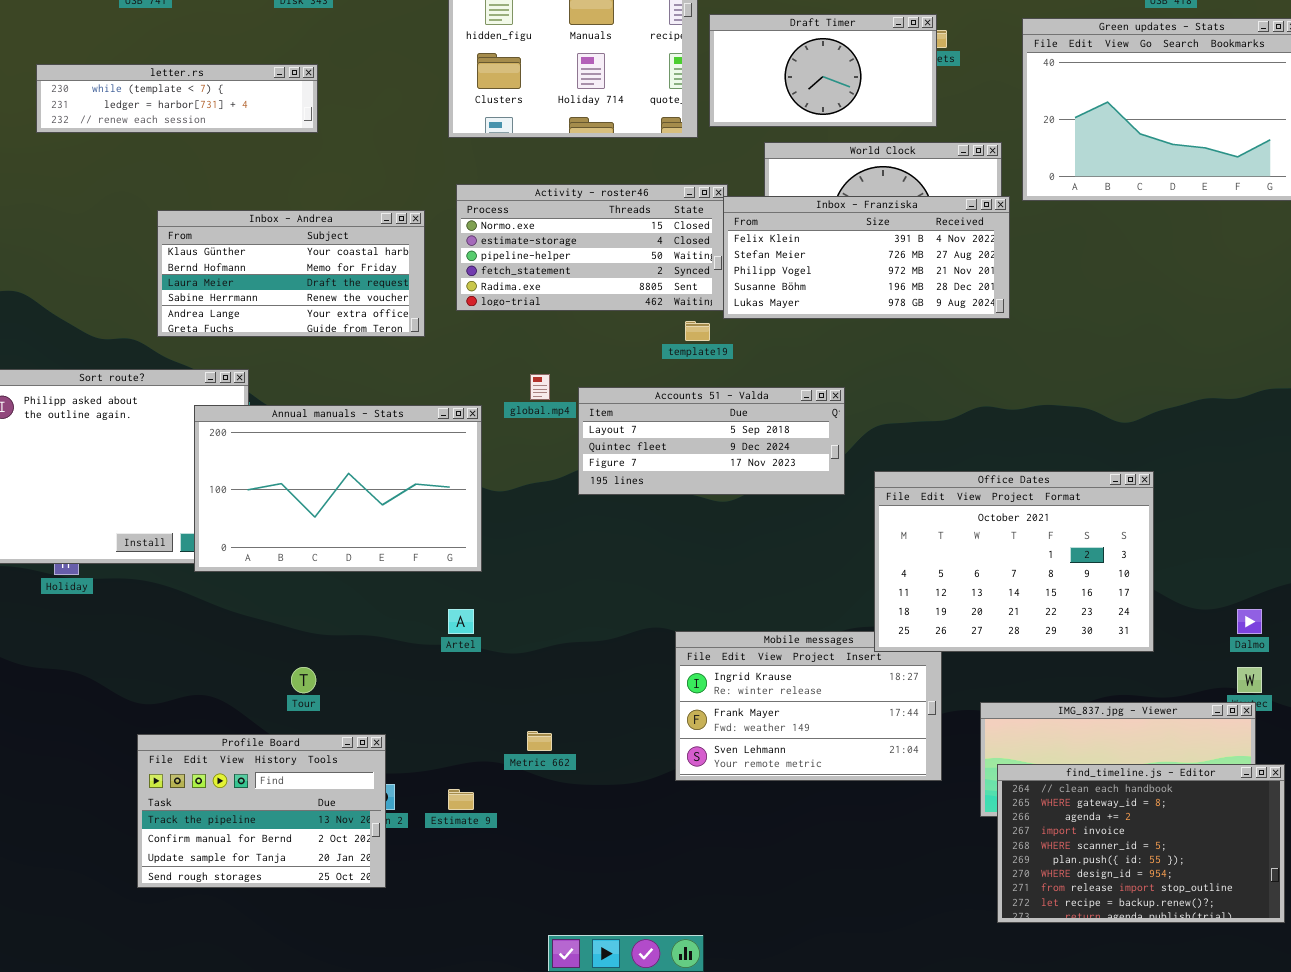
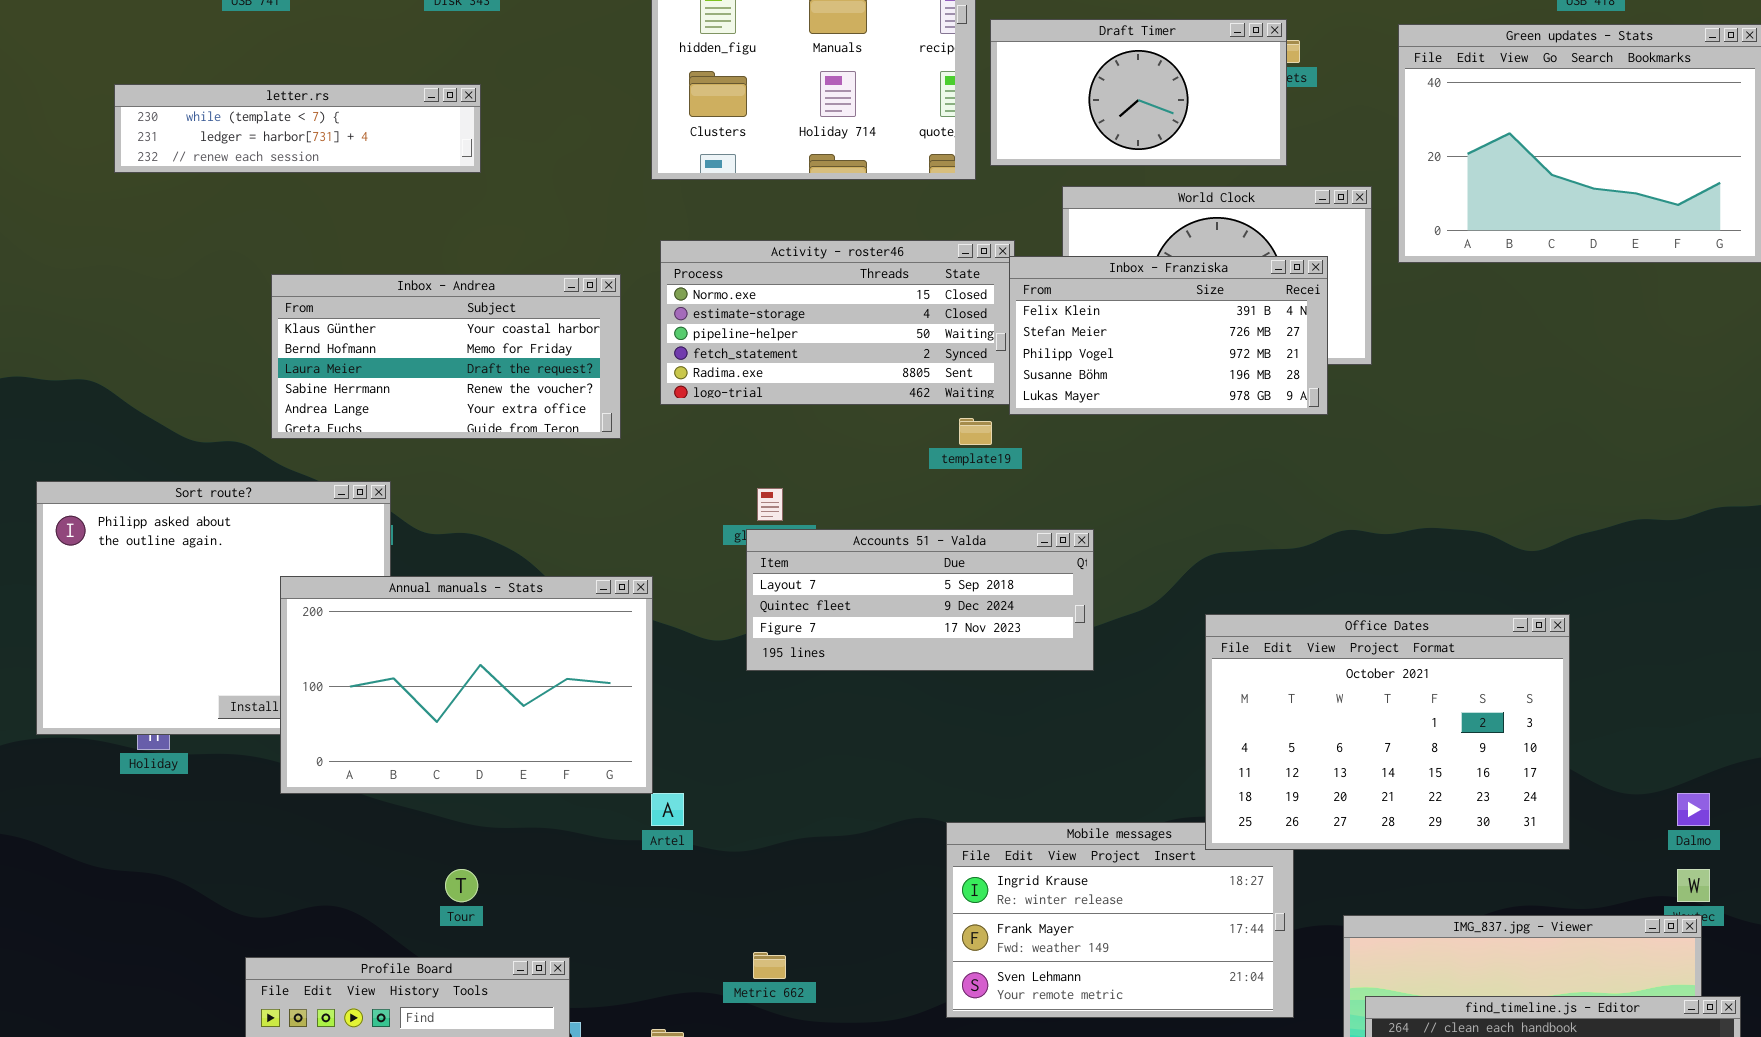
Inbox - Franziska: [723,196,1010,319] -> [1009,256,1328,415], resized
Accounts 51 - Valda: [578,387,845,495] -> [746,529,1094,671], moved
Annual manuals - Stats: [194,405,482,572] -> [280,576,653,794], moved

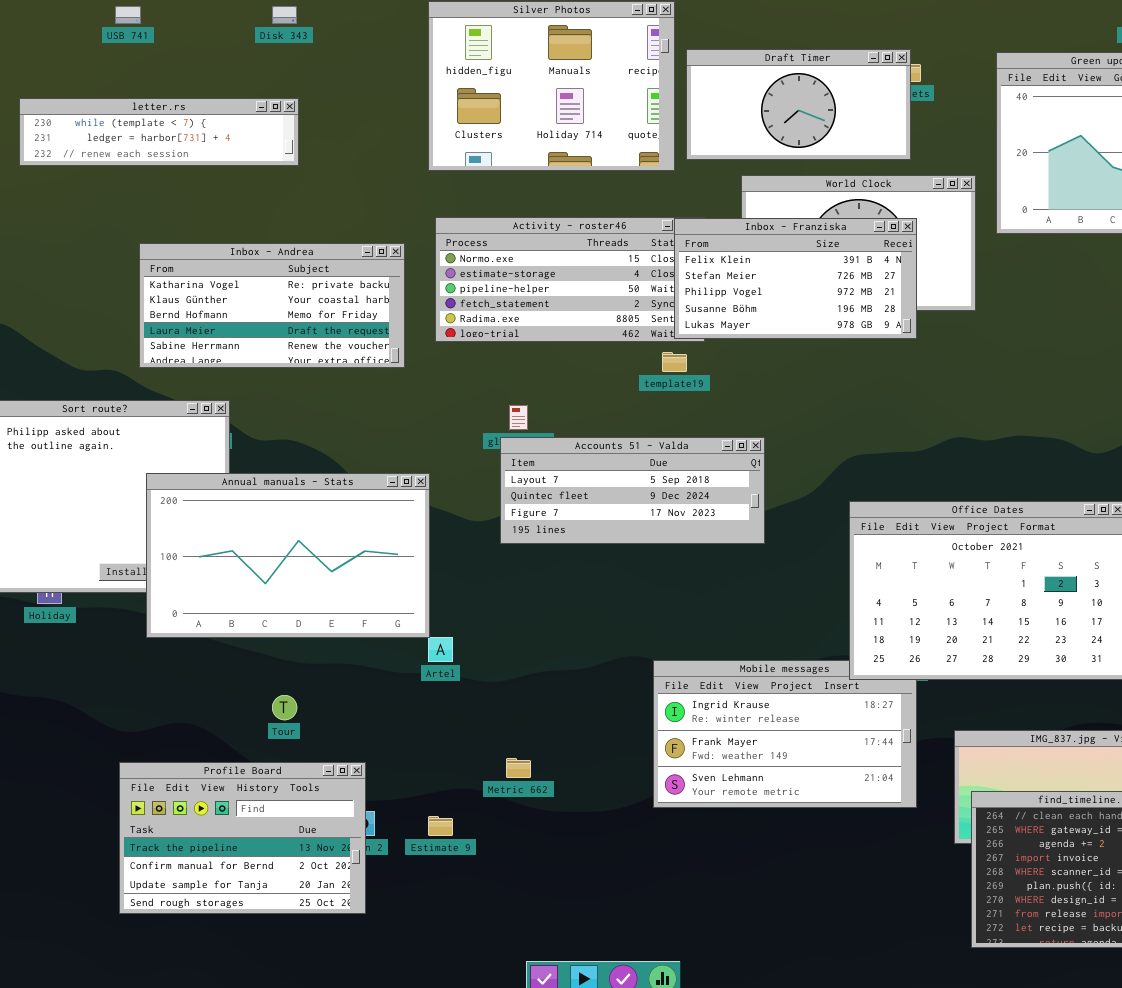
Inbox - Franziska: [1009,256,1328,415] -> [674,218,917,339], moved
Inbox - Andrea: [271,274,621,439] -> [139,243,405,368], scrolled up 1 row

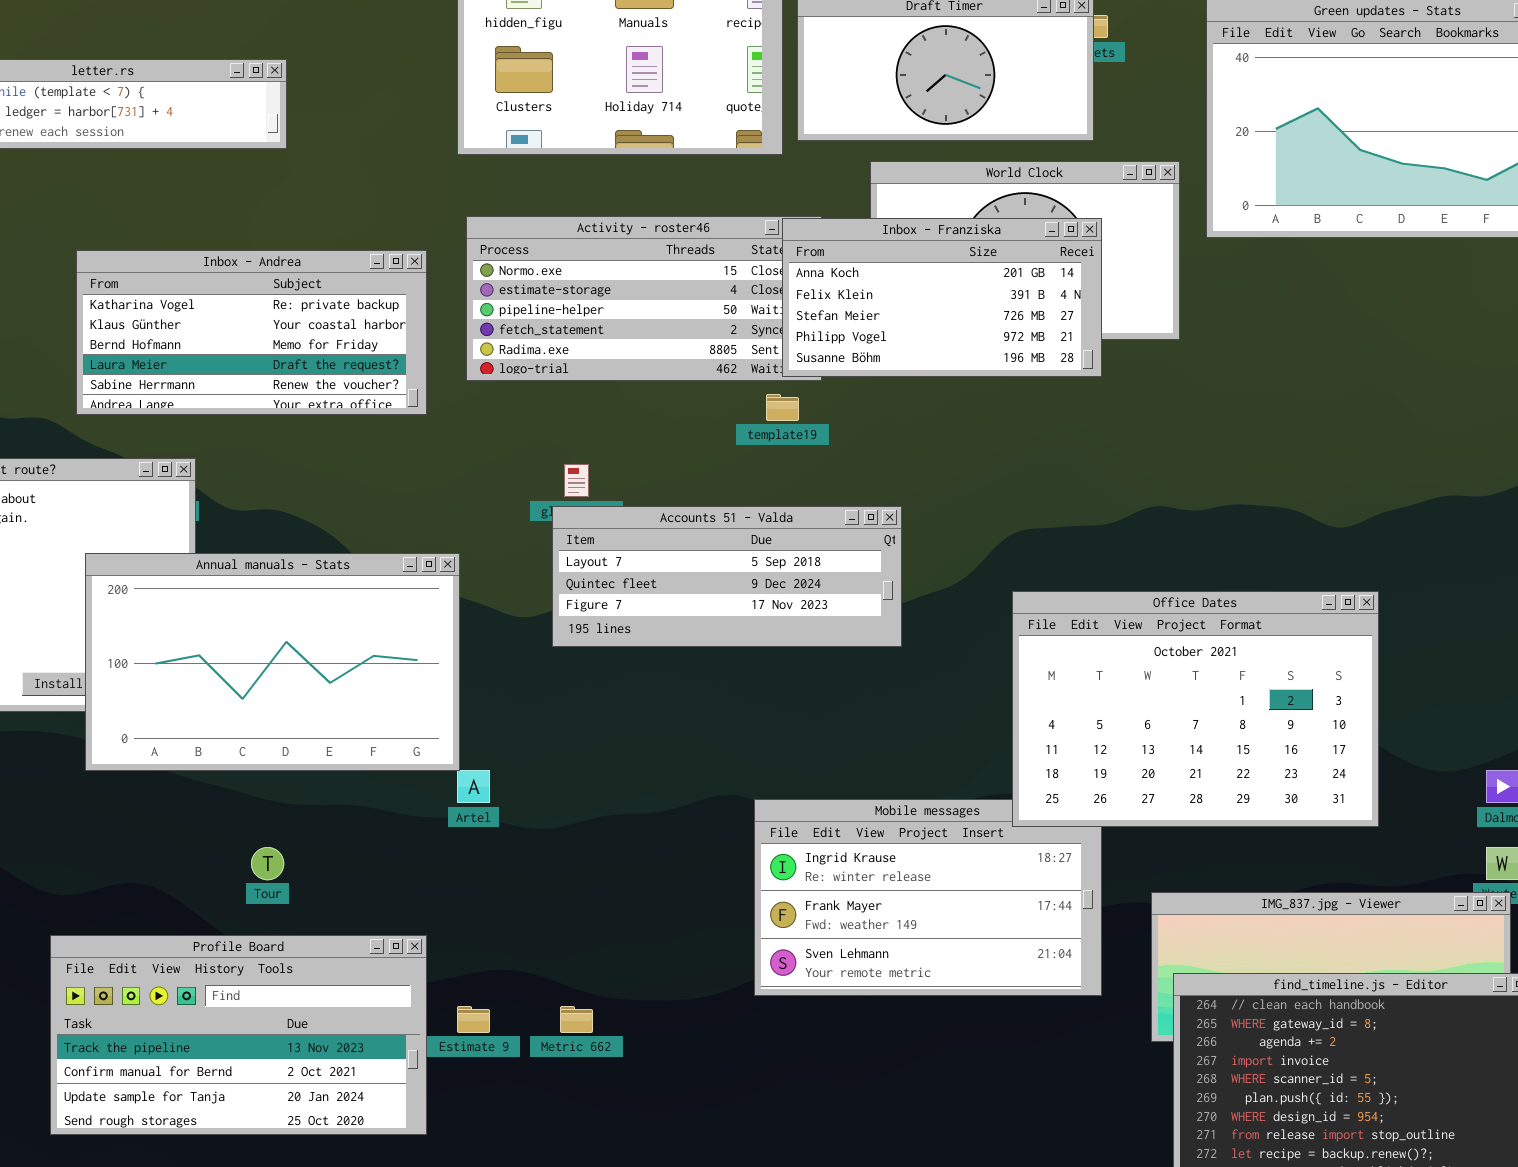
Inbox - Franziska: [674,218,917,339] -> [782,218,1102,377], scrolled up 1 row
Metric 662: [506,758,531,778] -> [560,1006,593,1033], moved
Profile Board: [119,762,366,914] -> [50,935,427,1135], resized

